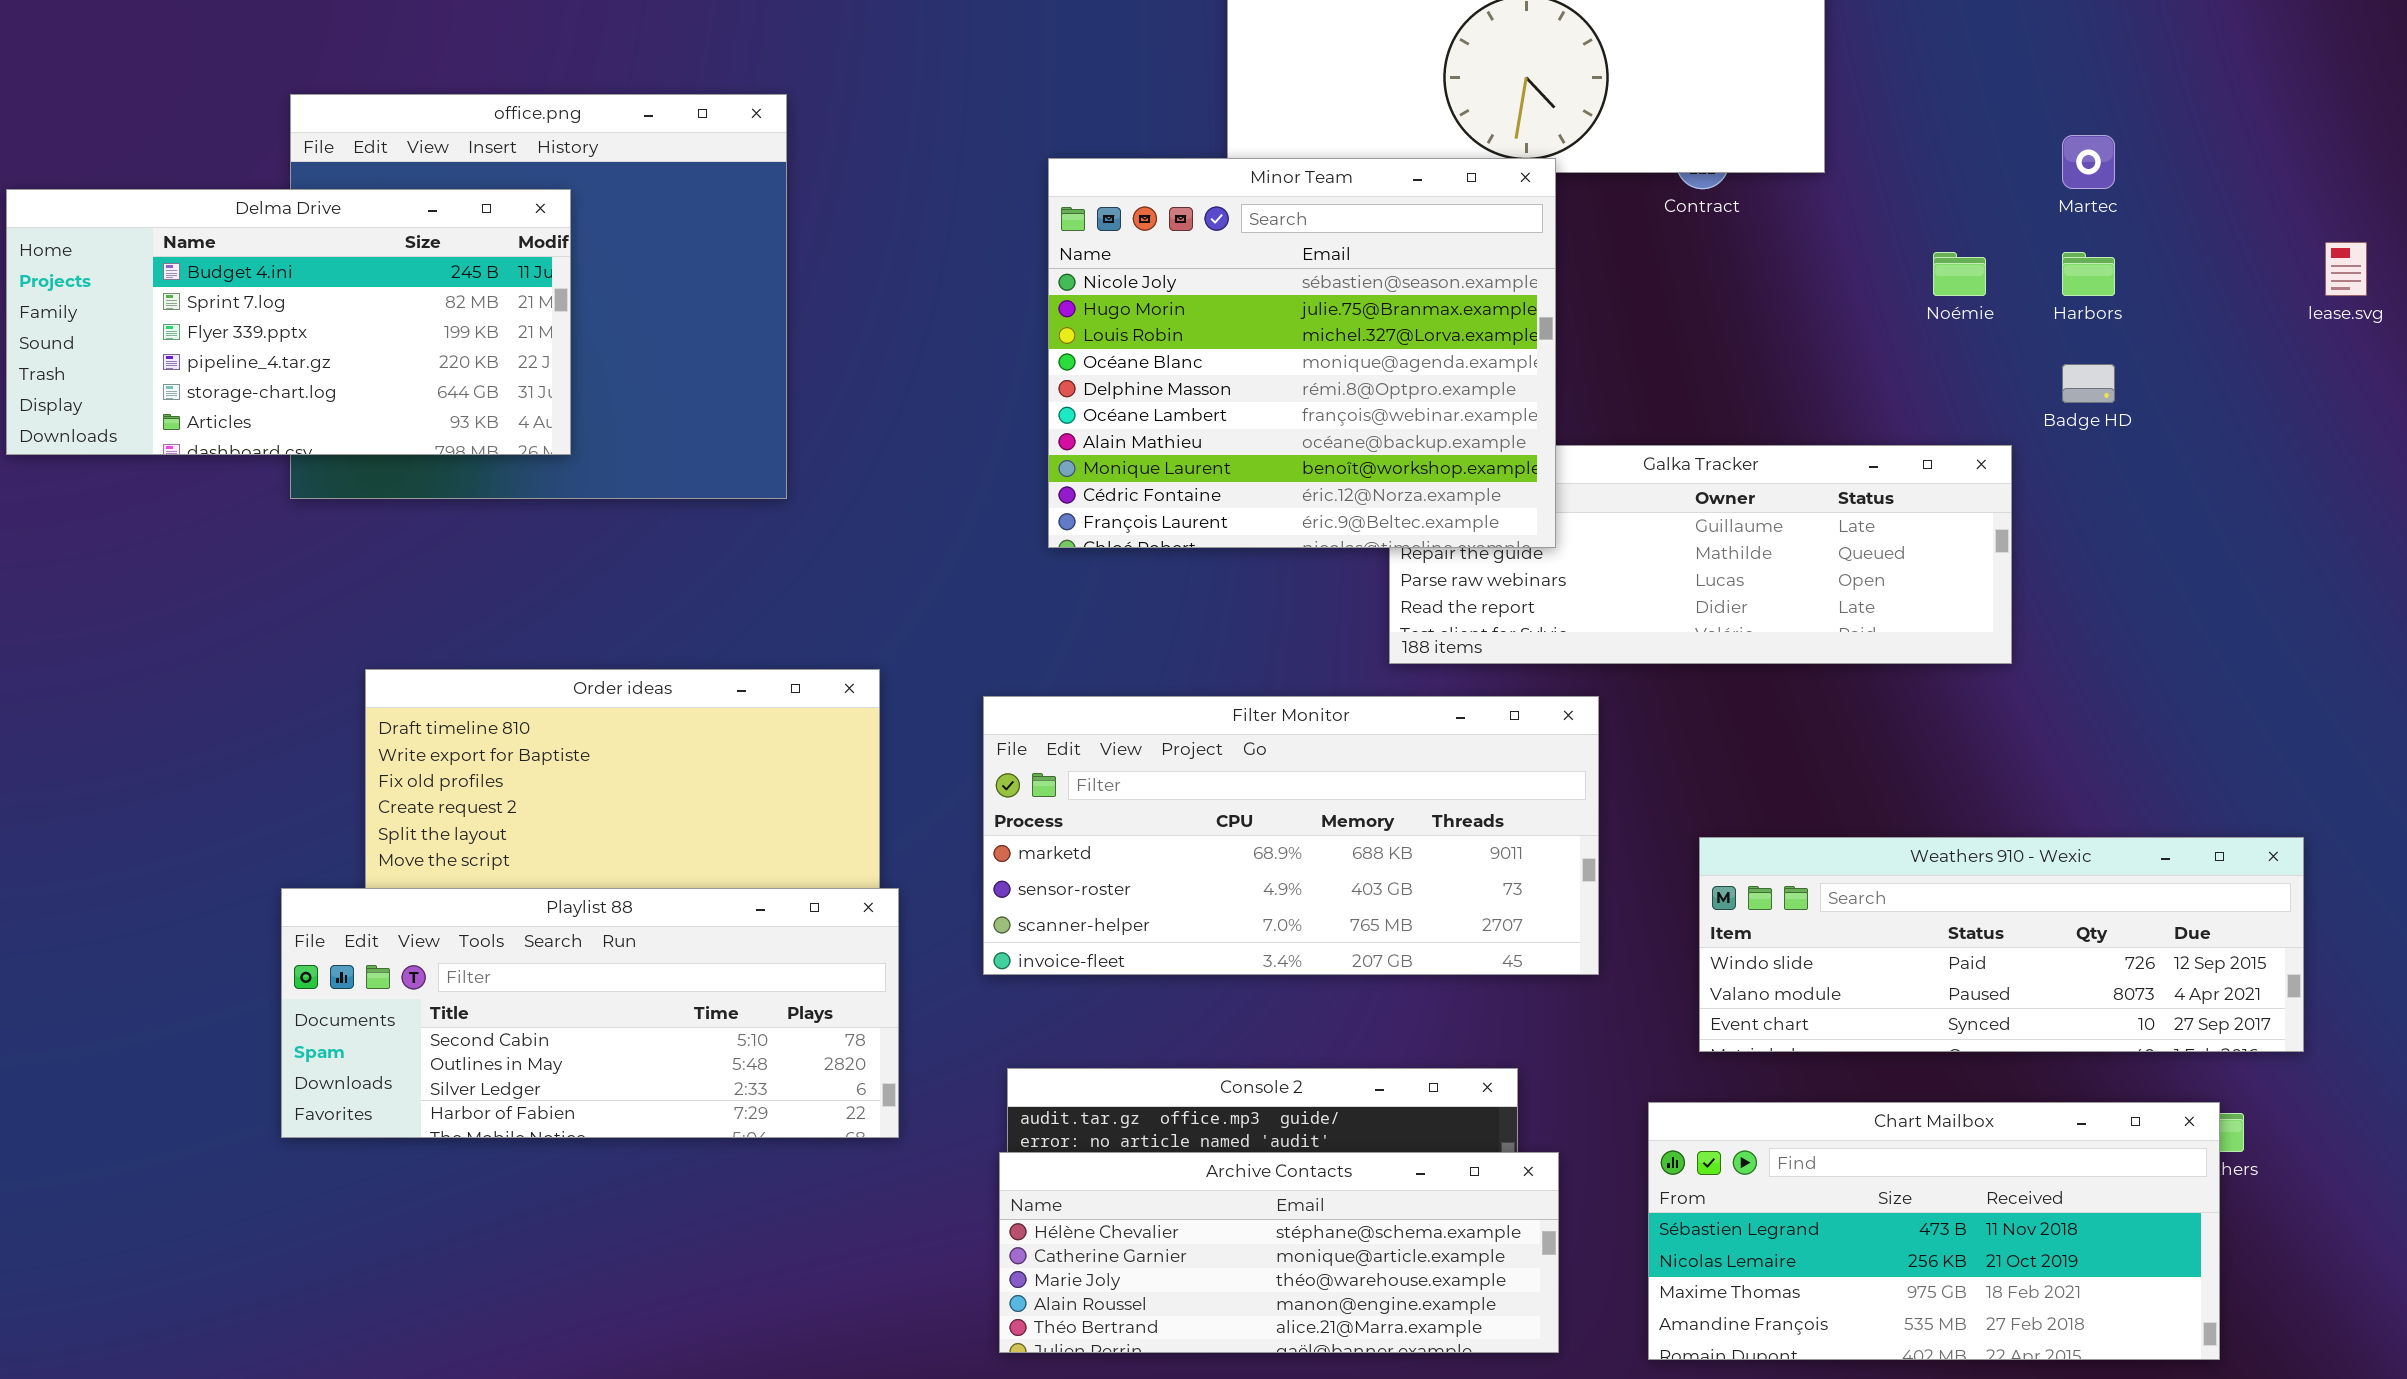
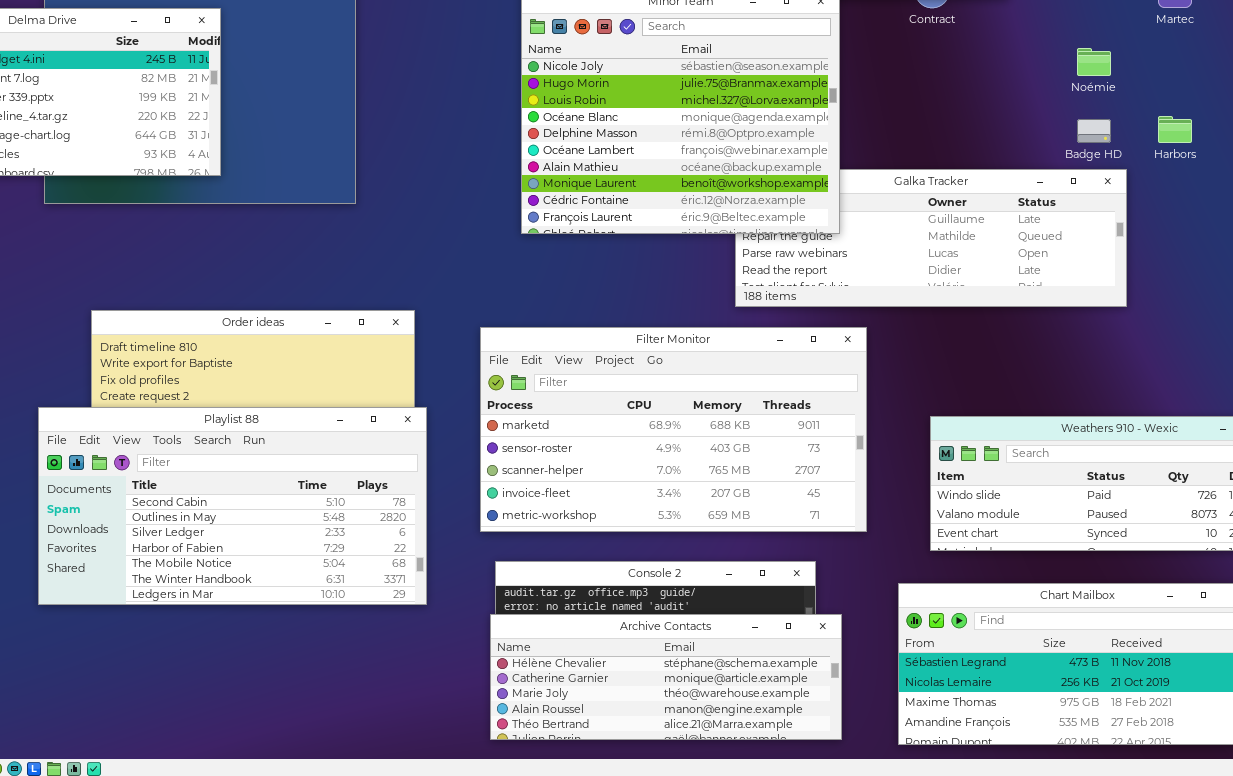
Harbors: [2062,252,2115,296] -> [1158,116,1192,143], moved
Badge HD: [2062,364,2115,403] -> [1077,119,1111,143], moved
Filter Monitor: [983,696,1599,975] -> [480,327,867,532], resized
Playlist 88: [281,888,899,1138] -> [38,407,427,605], resized

